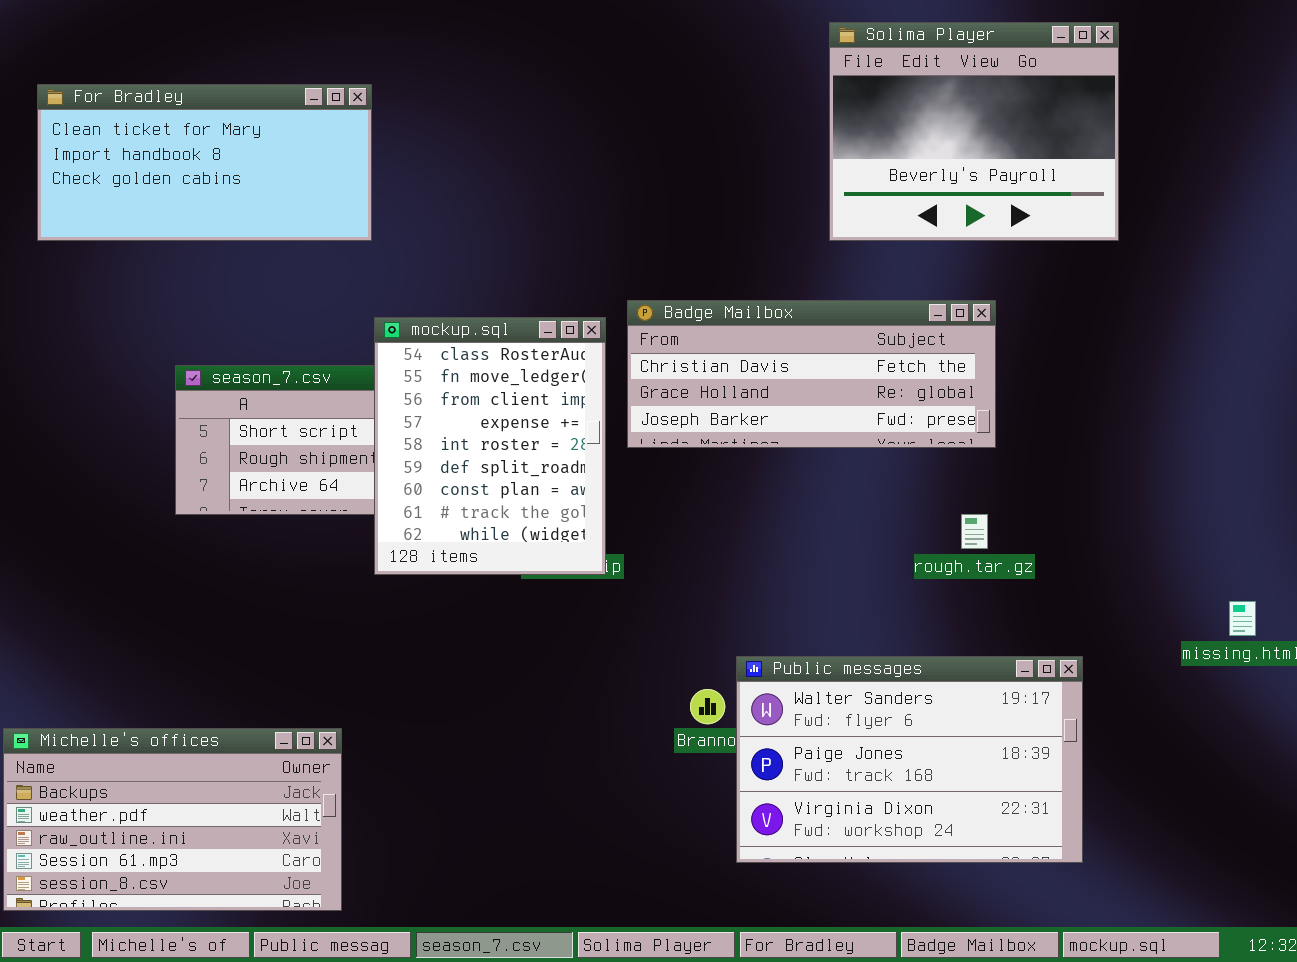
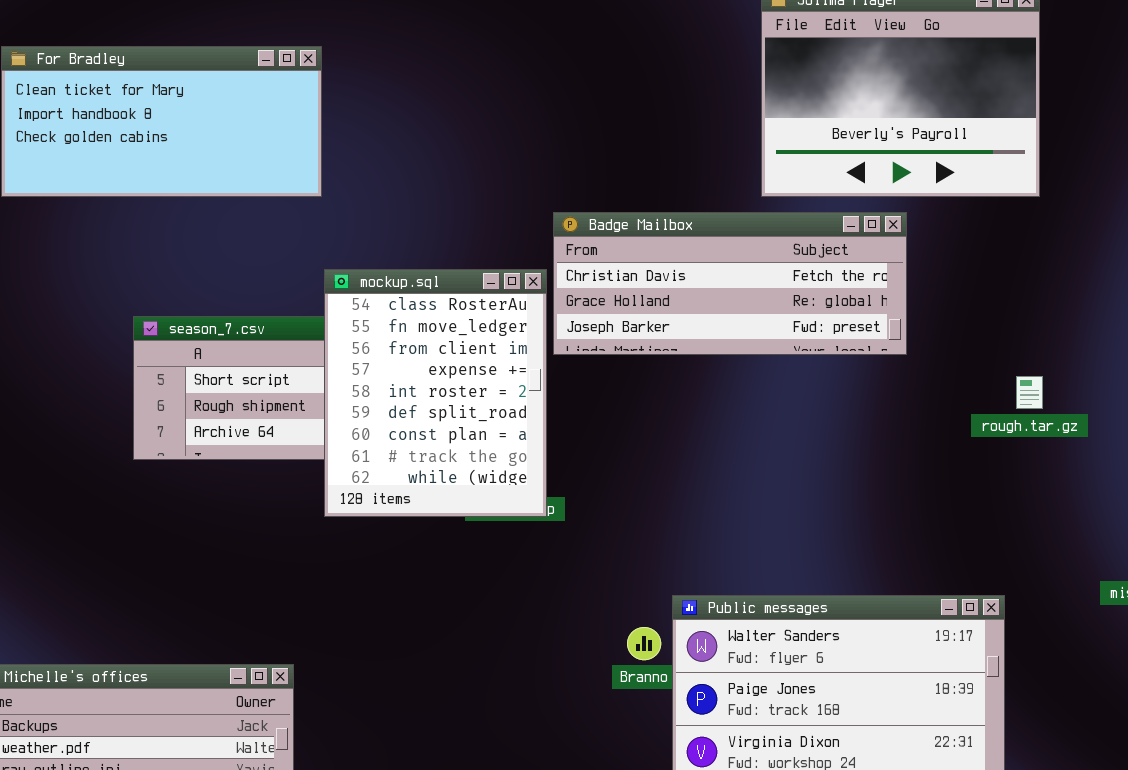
Badge Mailbox: [627,300,996,448] -> [553,212,907,355], moved
rough.tar.gz: [961,514,988,549] -> [1016,376,1043,409], moved

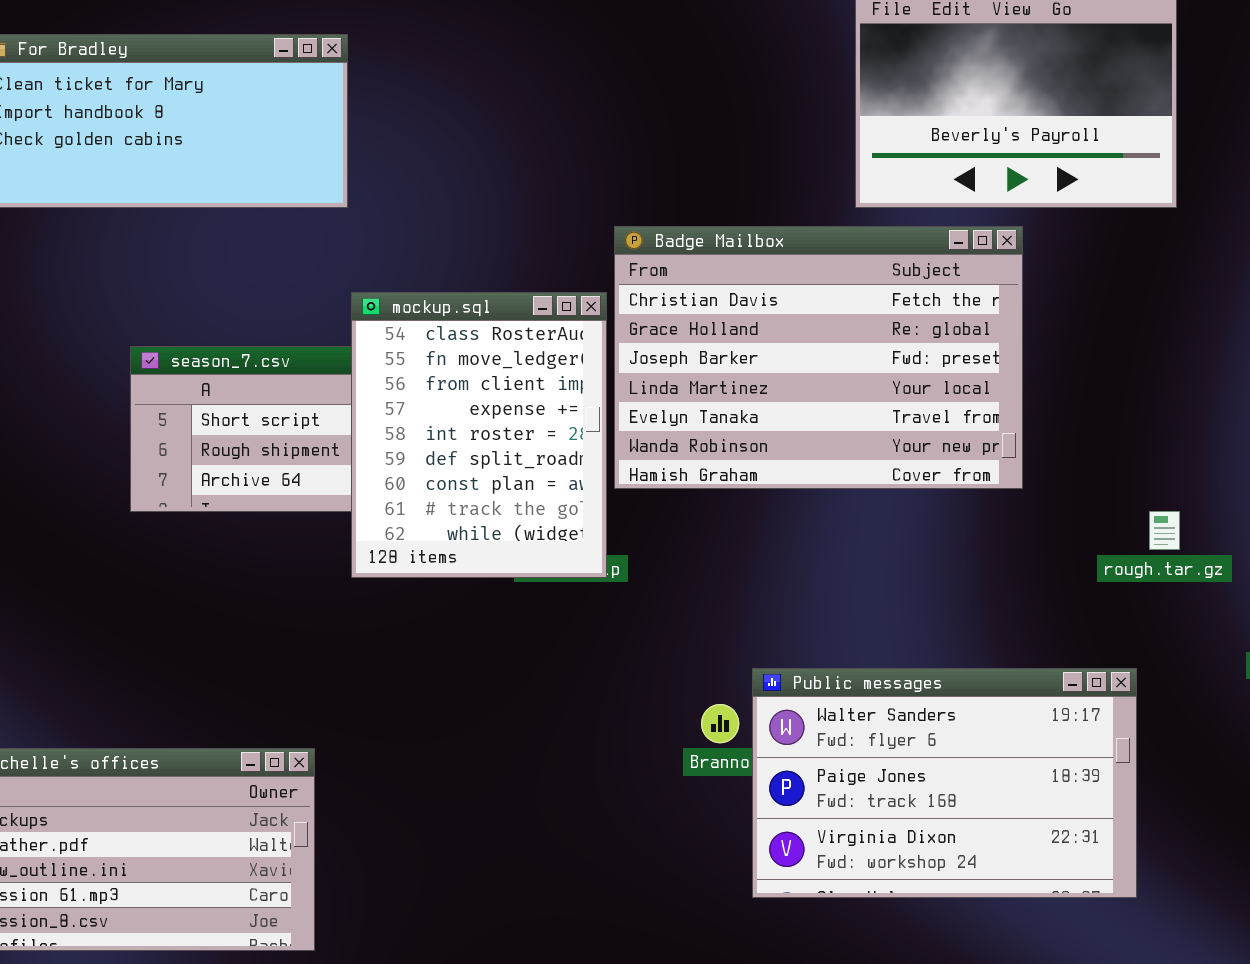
Badge Mailbox: [553,212,907,355] -> [614,226,1023,489], resized
rough.tar.gz: [1016,376,1043,409] -> [1149,511,1180,550], moved

